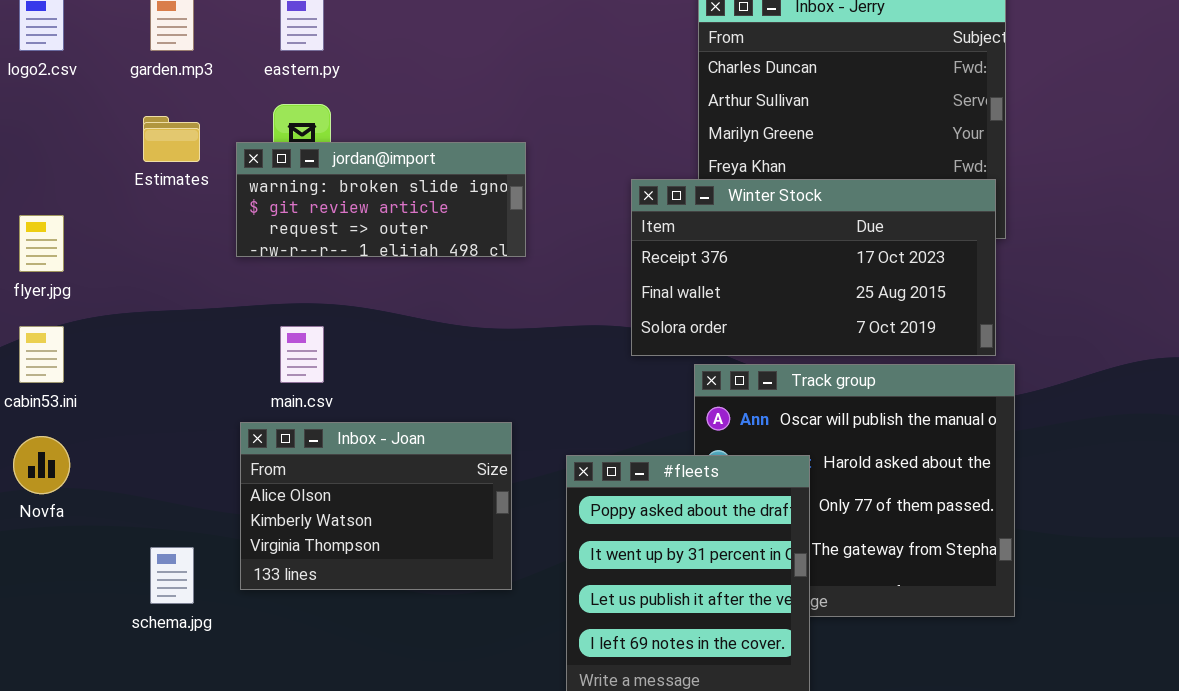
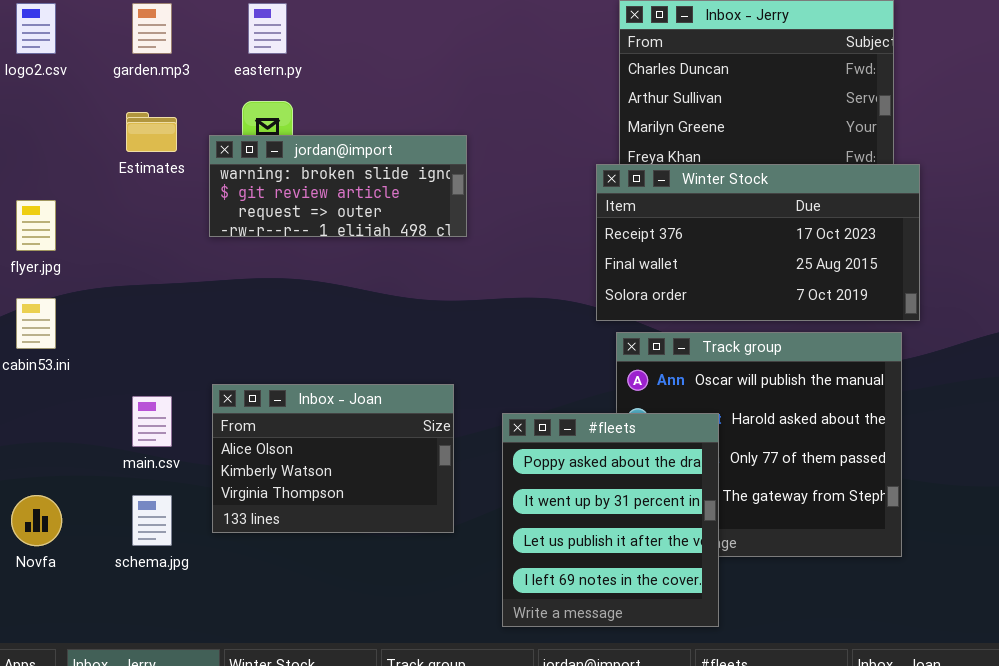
Winter Stock: [631,179,996,356] -> [596,164,920,321], moved
main.csv: [280,326,324,383] -> [132,396,172,447], moved
Novfa: [13,436,70,494] -> [11,495,62,546], moved

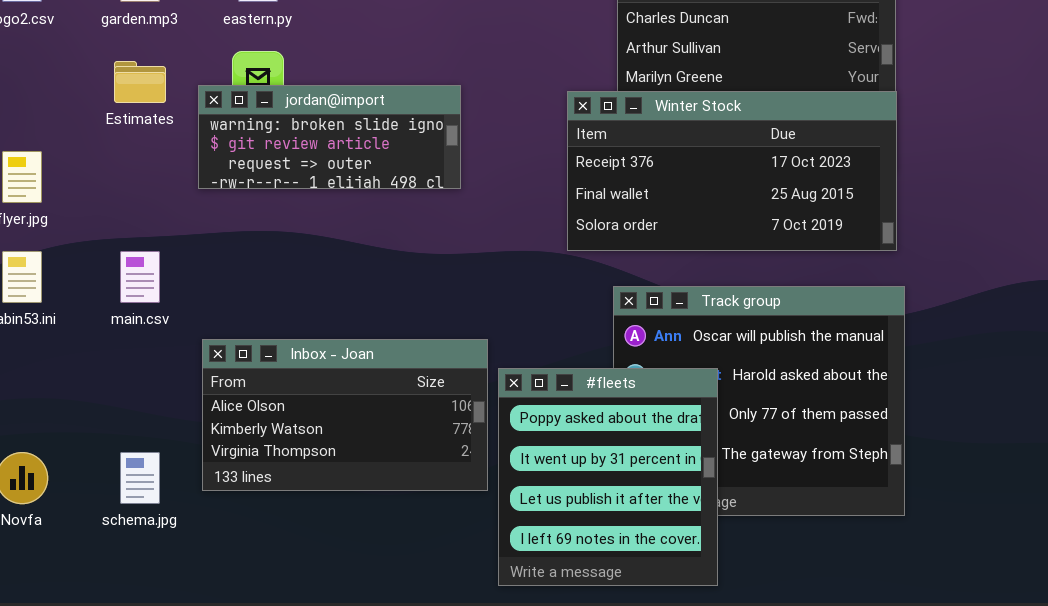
Winter Stock: [596,164,920,321] -> [567,91,897,251], moved
Inbox - Joan: [212,384,454,533] -> [202,339,488,491], resized
main.csv: [132,396,172,447] -> [120,251,160,303], moved

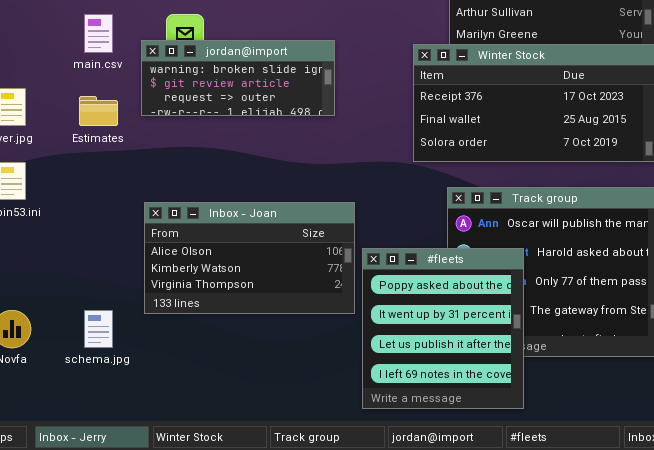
Estimates: [114,61,166,103] -> [79,96,118,126], moved
main.csv: [120,251,160,303] -> [84,14,113,53], moved
Inbox - Joan: [202,339,488,491] -> [144,202,355,314], moved

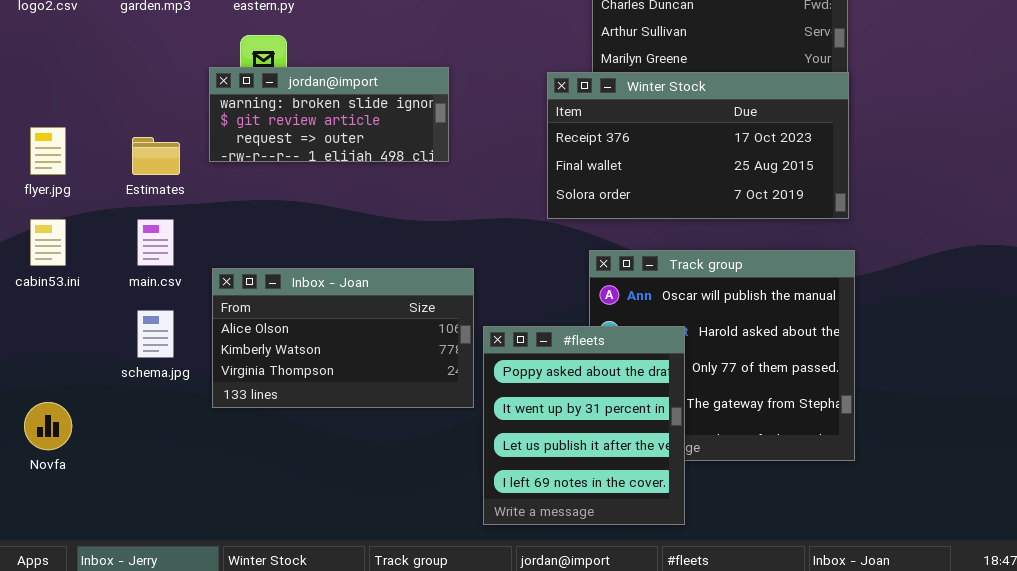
main.csv: [84,14,113,53] -> [137,219,174,266], moved
schema.jpg: [84,310,113,348] -> [137,310,174,358], moved

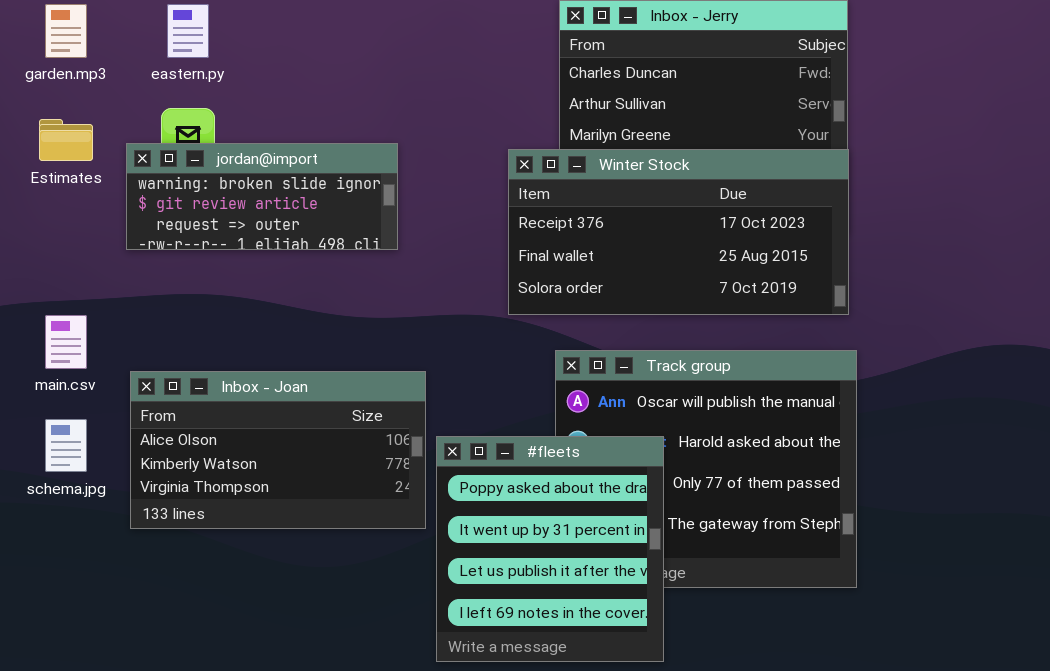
Estimates: [132,137,180,175] -> [39,119,93,161], moved

